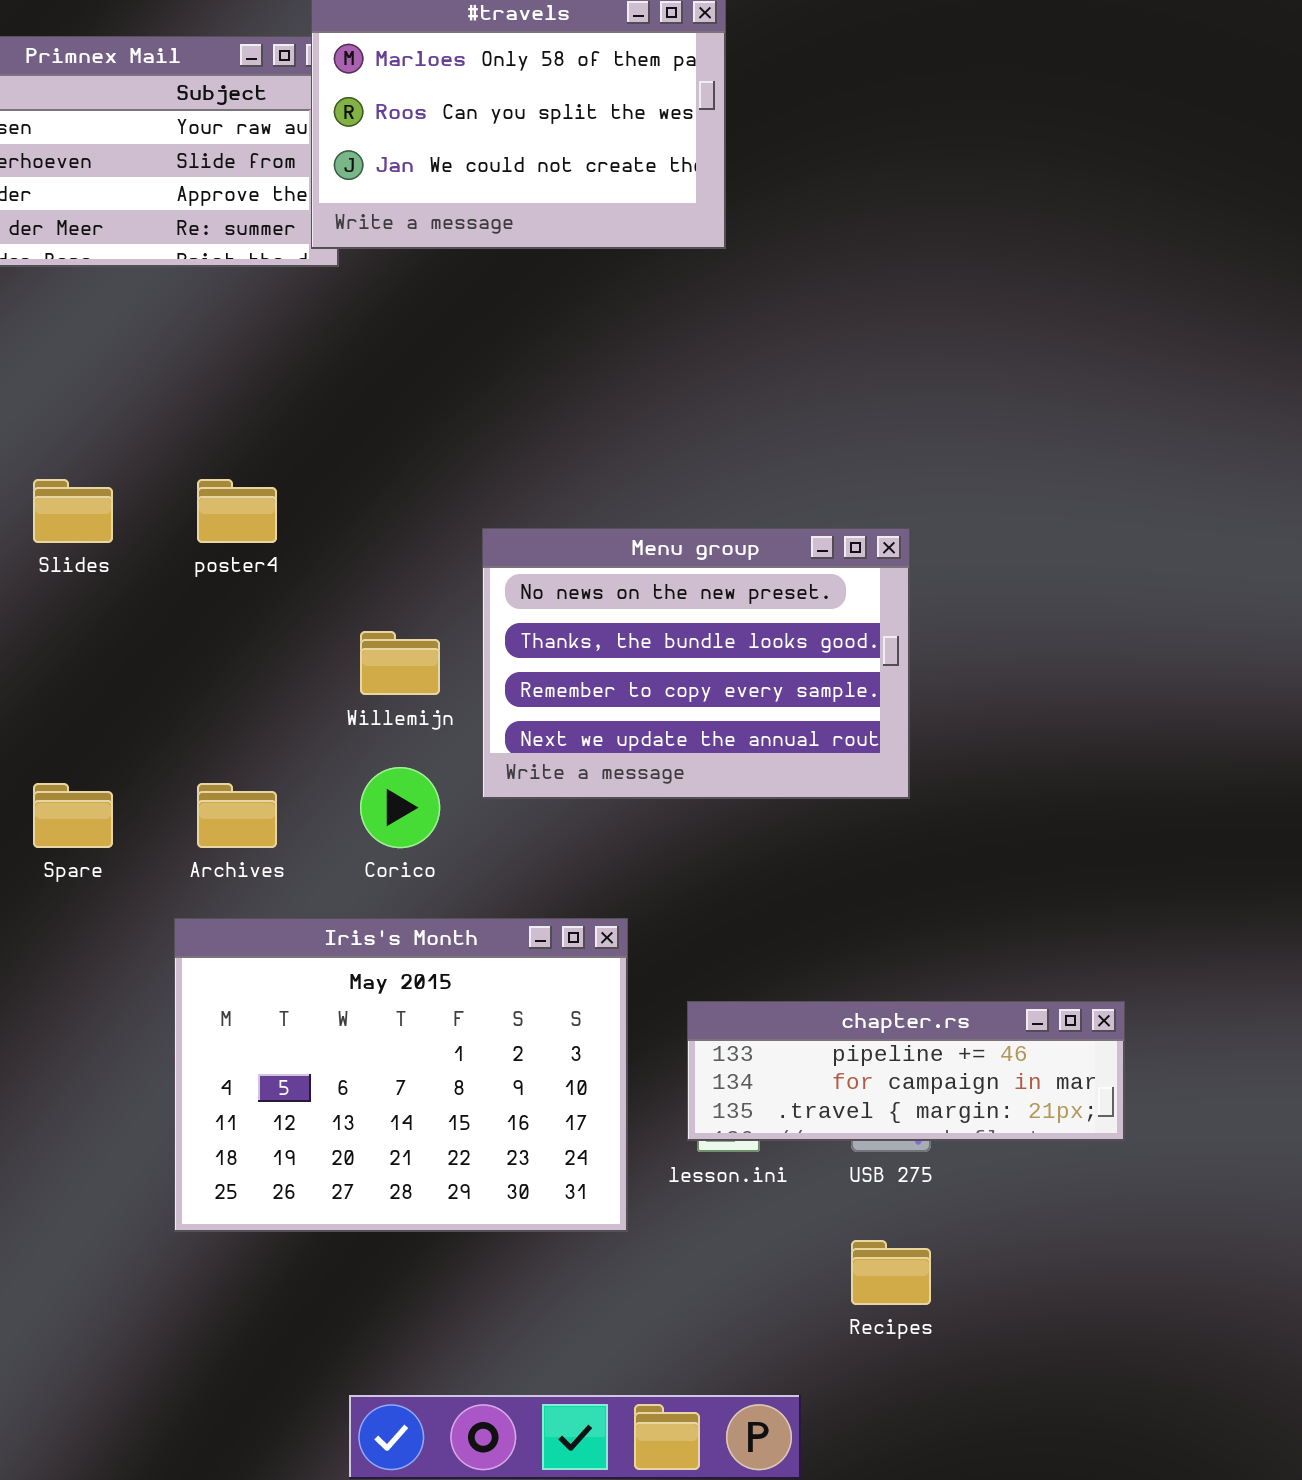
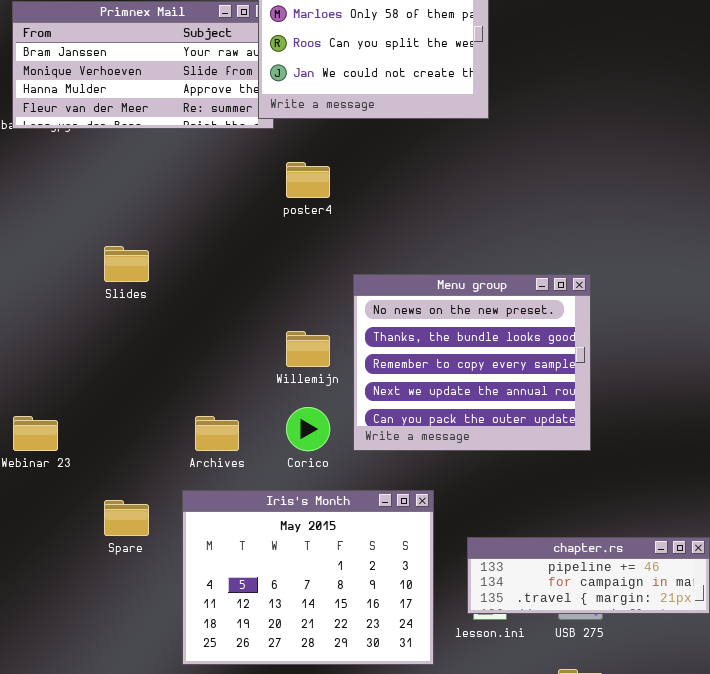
poster4: [197,479,277,543] -> [286,162,330,198], moved
Menu group: [482,528,910,799] -> [353,274,591,451], resized
Spare: [33,783,113,848] -> [104,500,149,536], moved

